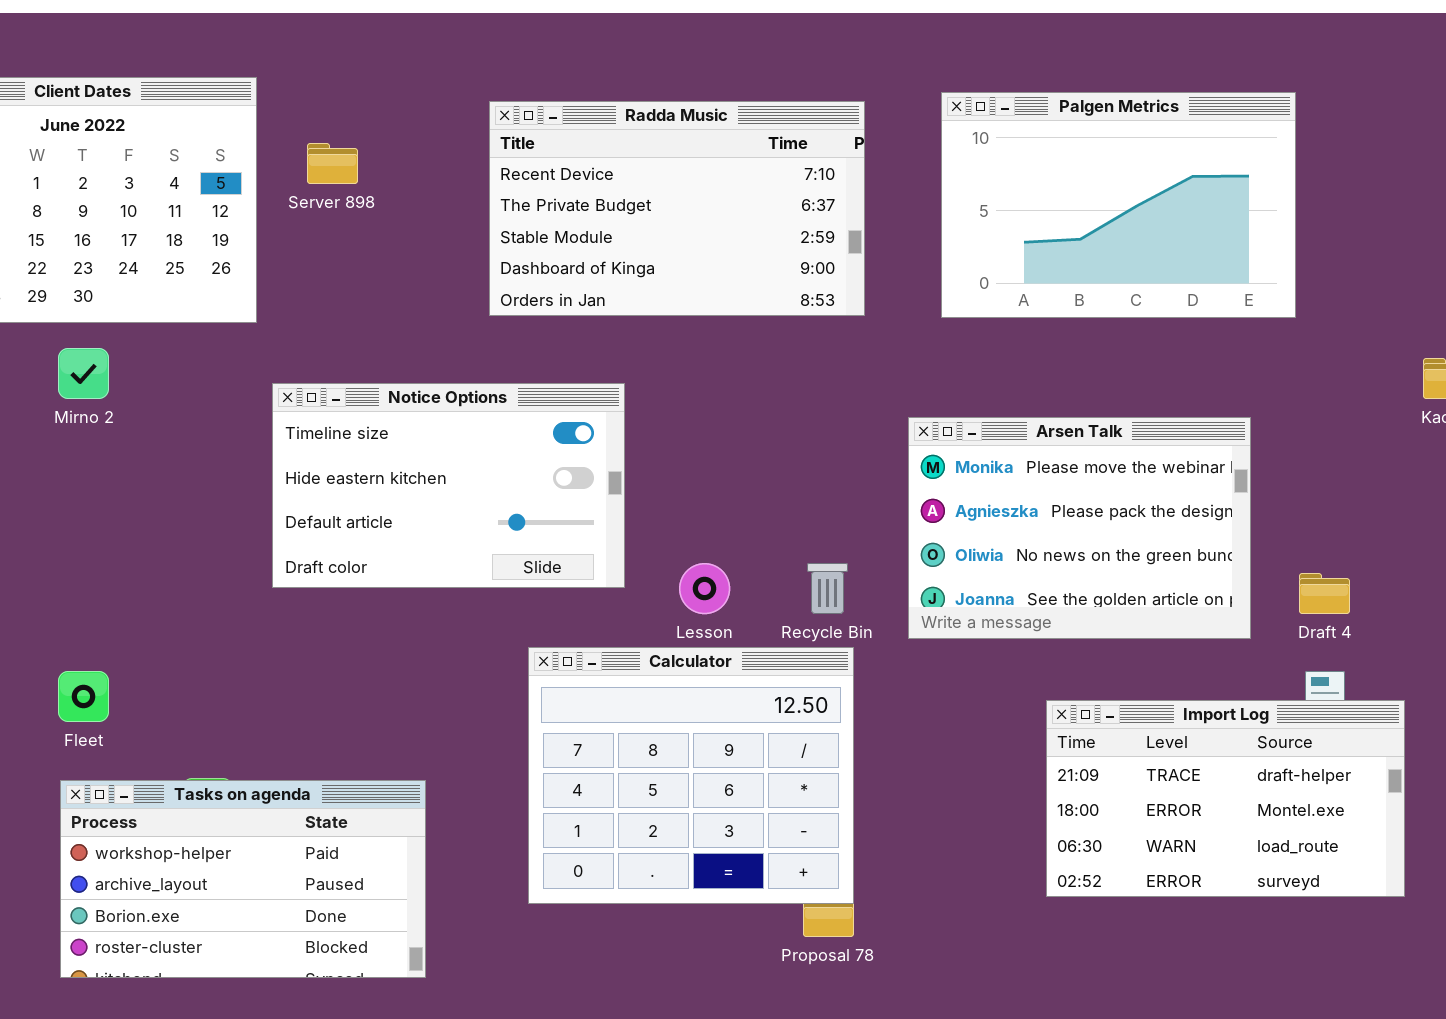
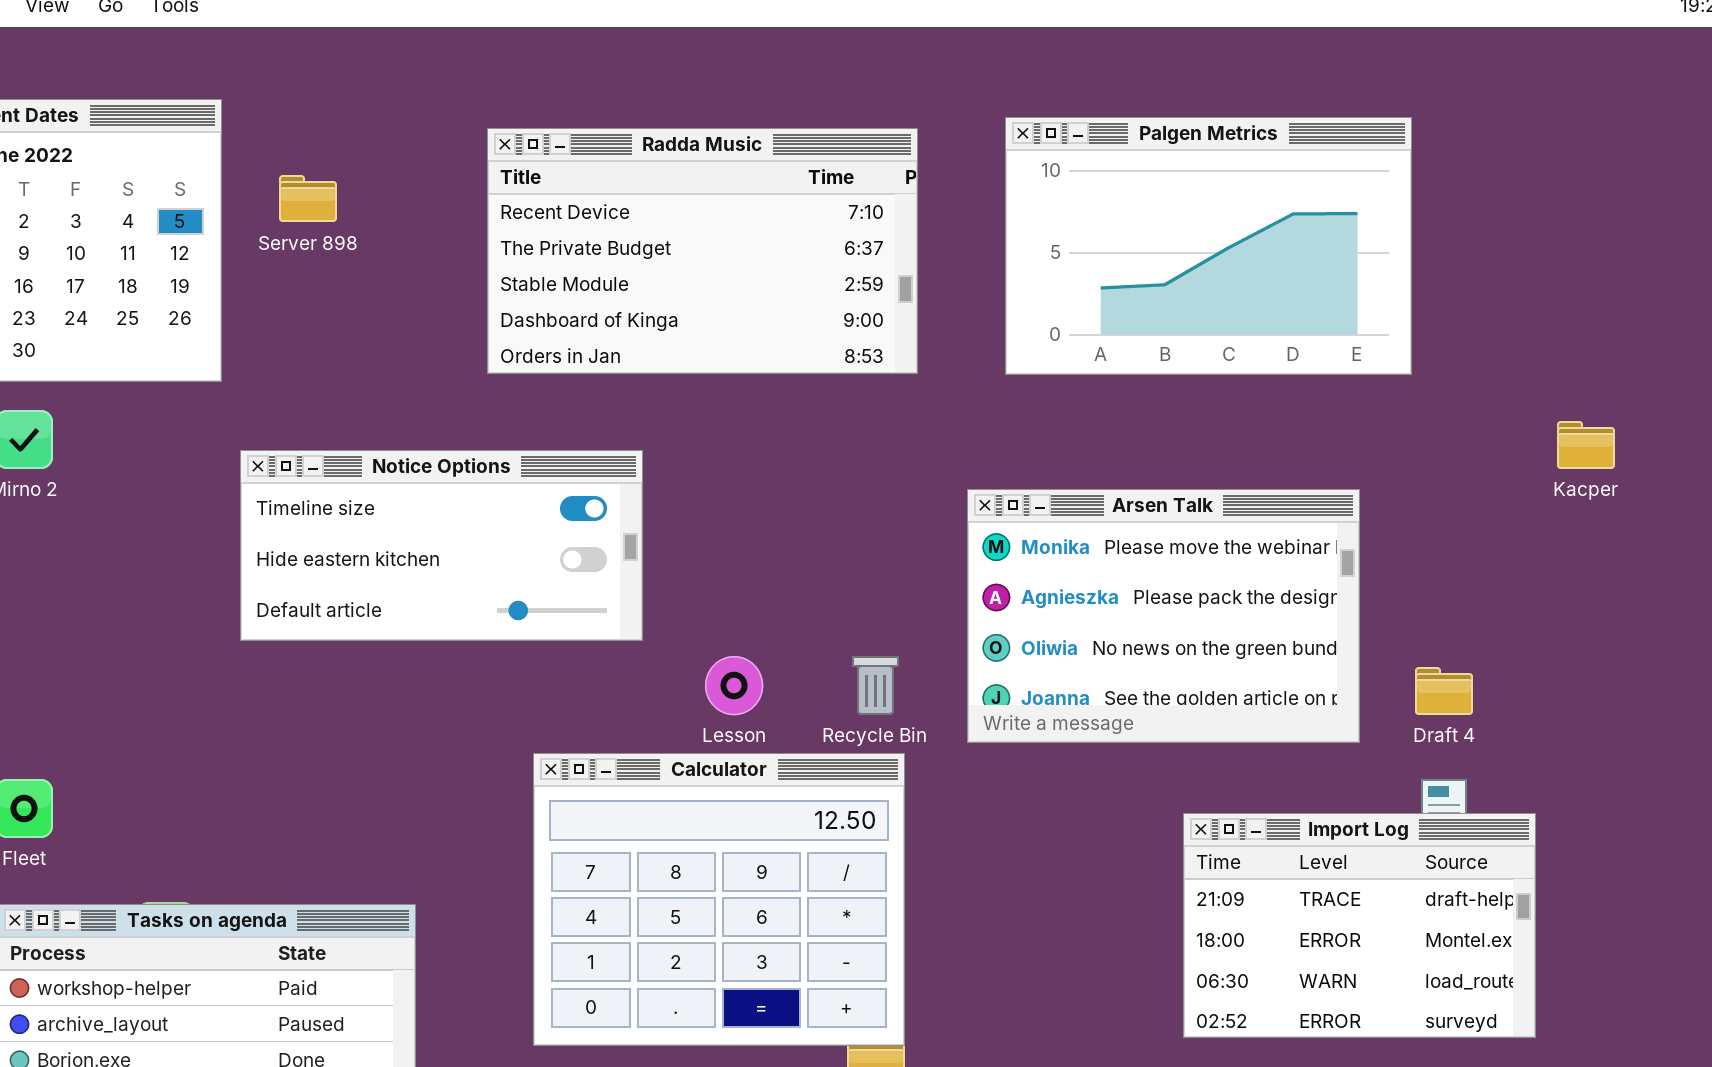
Notice Options: [272,383,625,588] -> [240,450,643,641], resized
Import Log: [1046,700,1405,897] -> [1183,813,1536,1038], resized

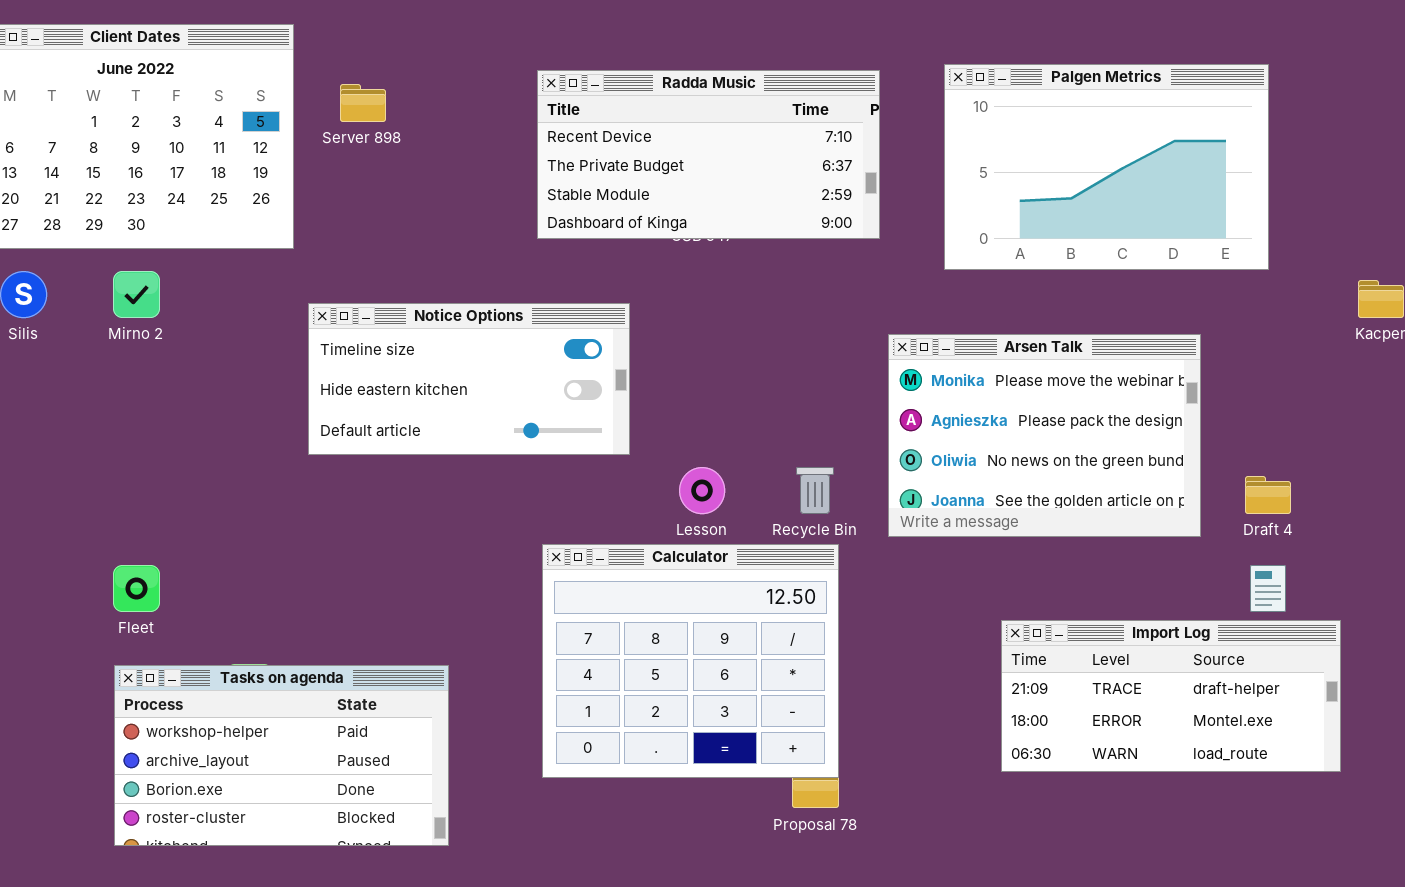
Palgen Metrics: [1005,117,1412,375] -> [944,64,1269,270], moved
Radda Music: [487,128,918,374] -> [537,70,880,239], moved, resized
Import Log: [1183,813,1536,1038] -> [1001,620,1341,772], resized

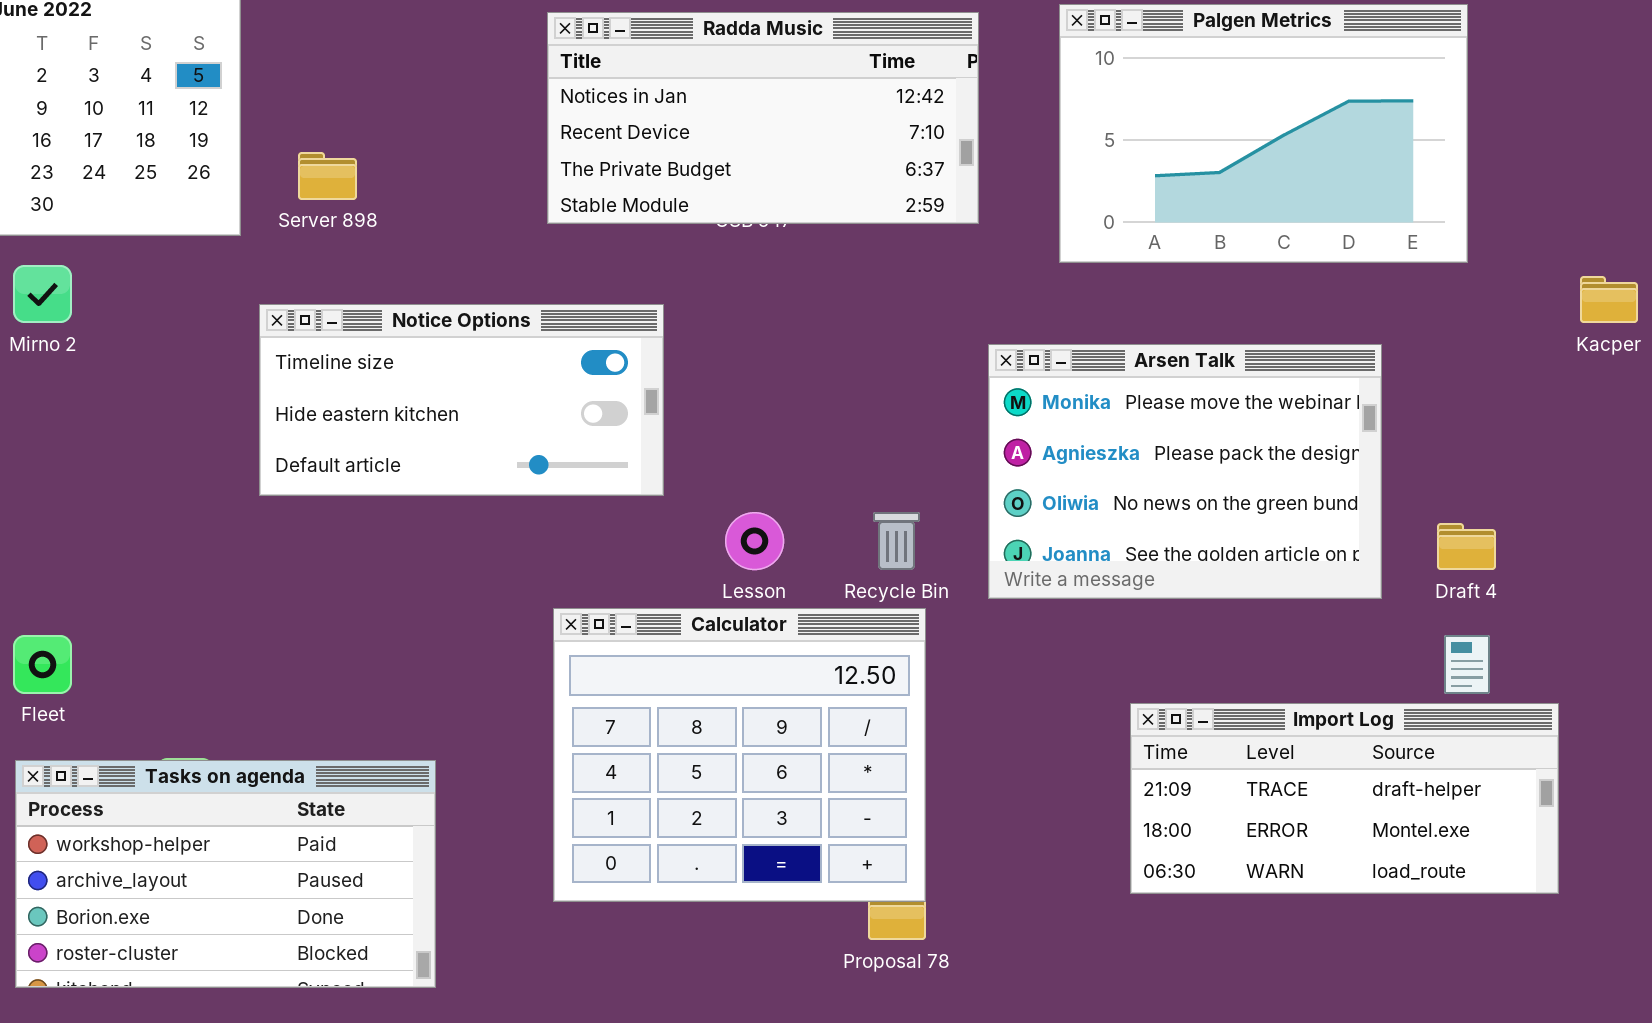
Radda Music: [537,70,880,239] -> [547,12,979,224], scrolled up 1 row
Server 898: [340,84,386,122] -> [298,152,357,200], moved

